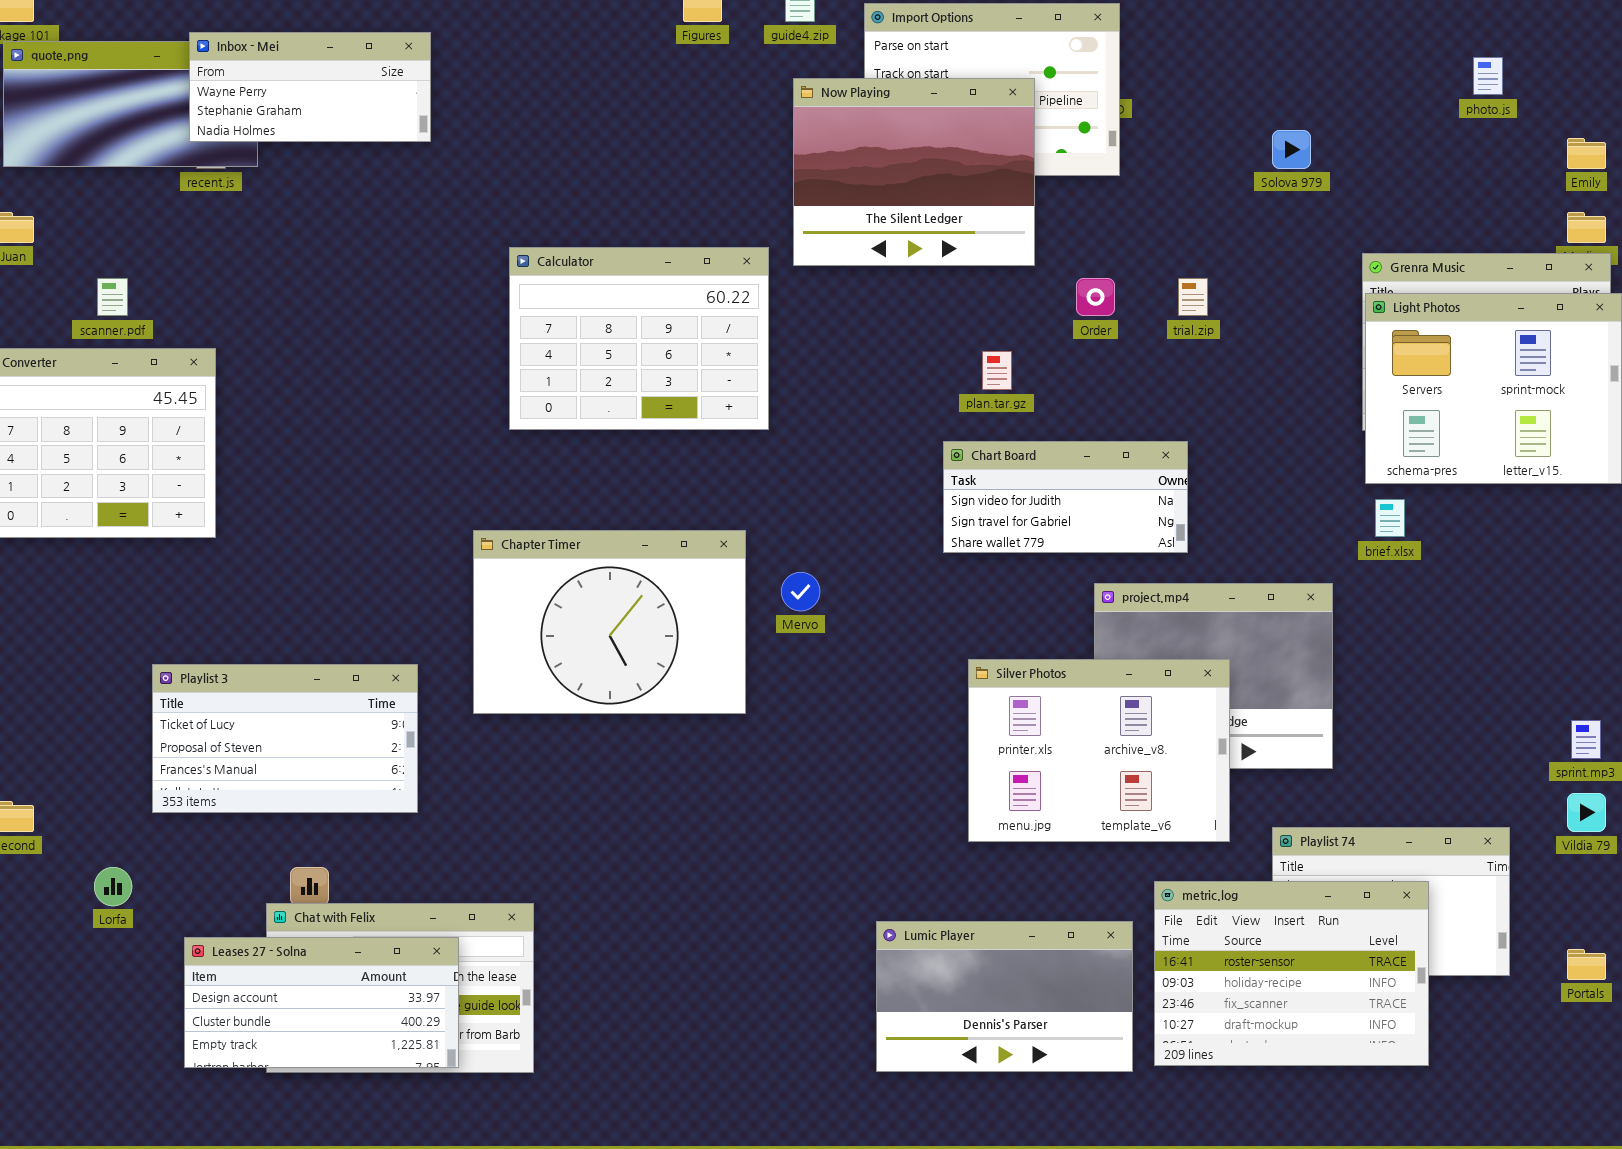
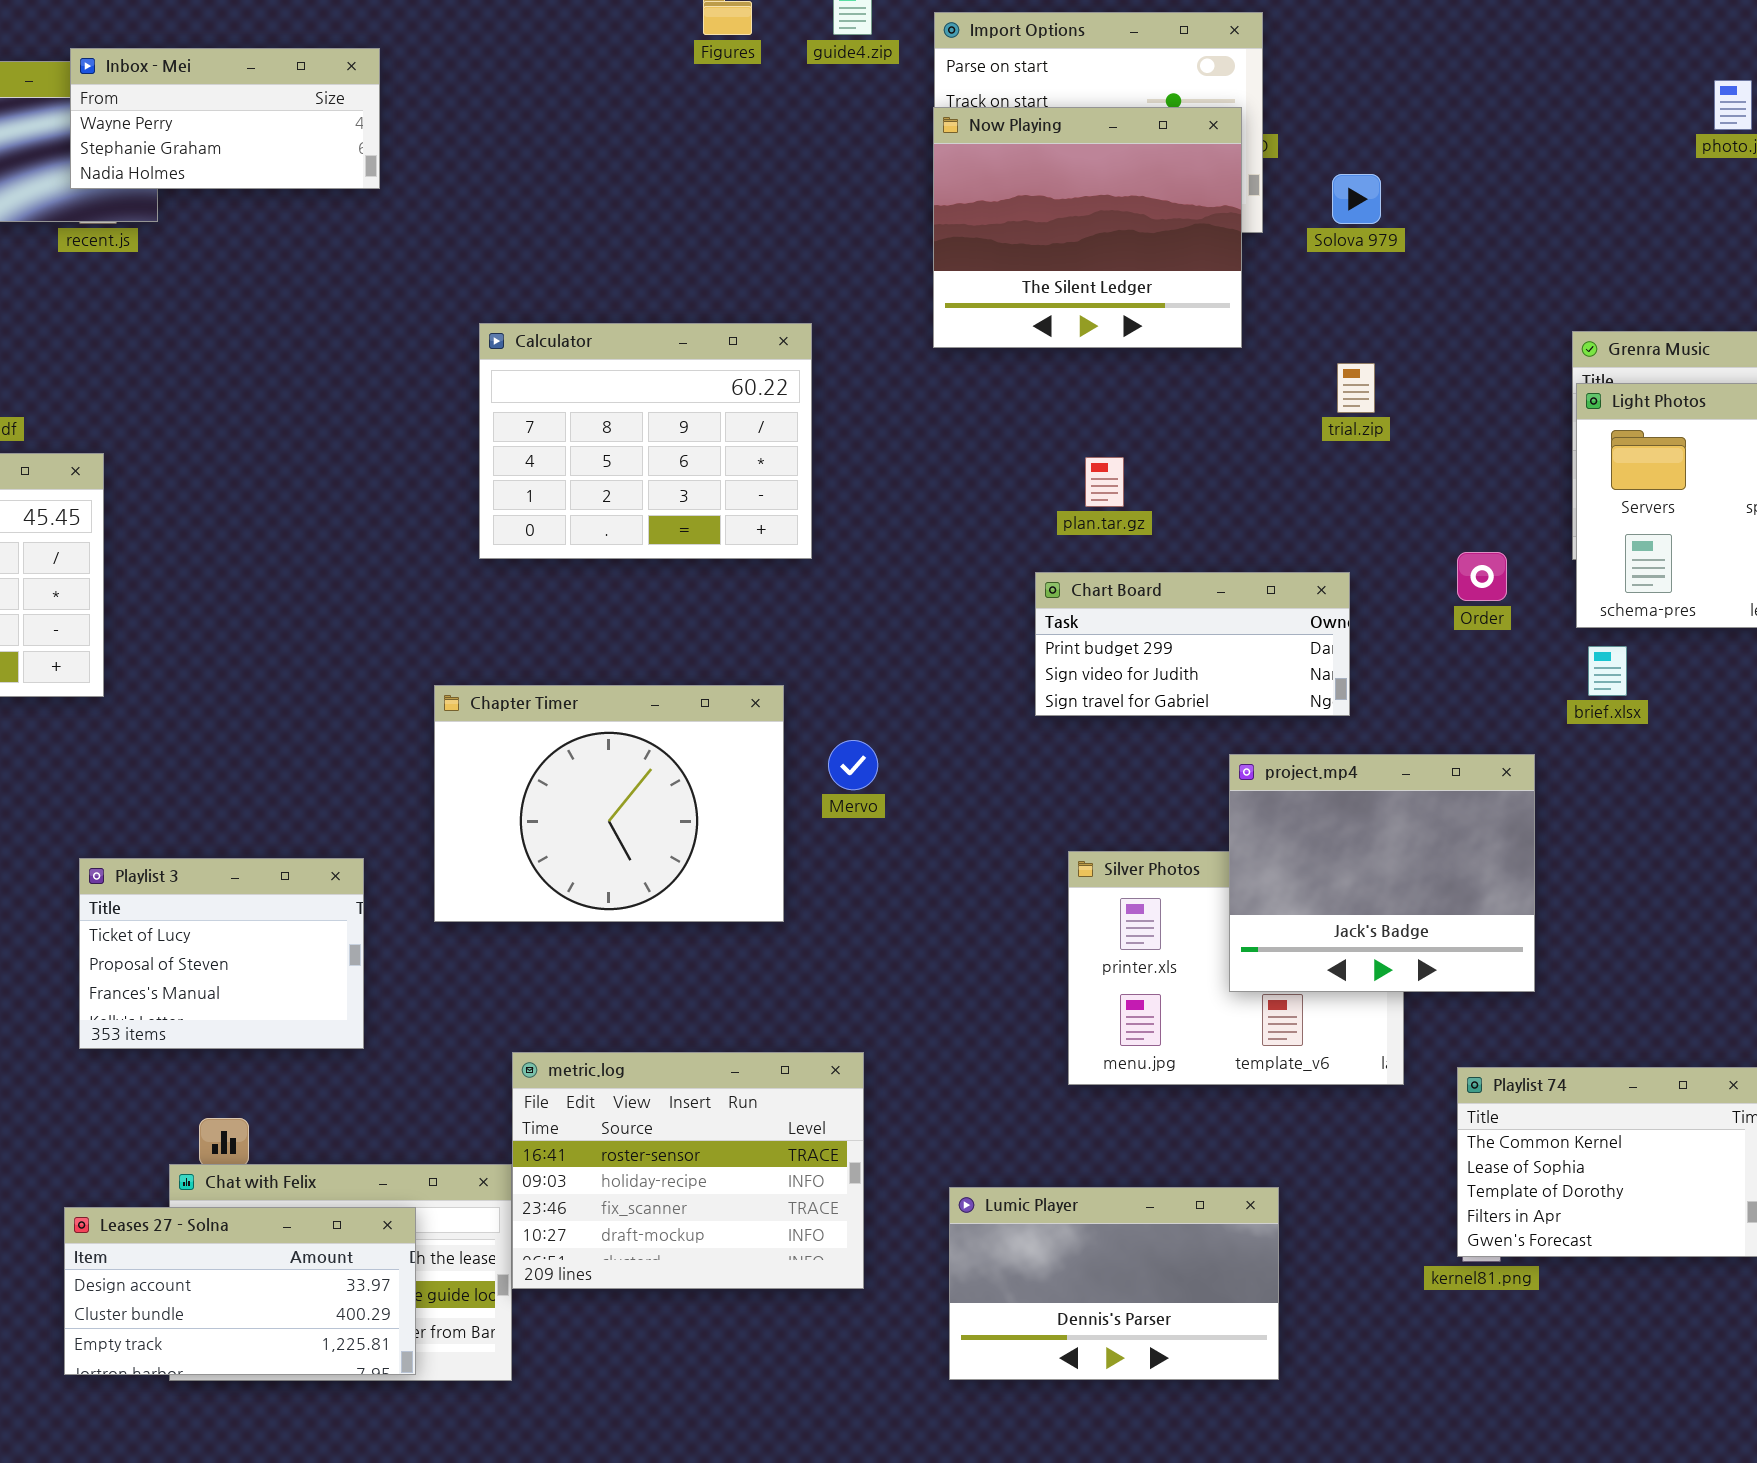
Now Playing: [793,78,1035,266] -> [933,107,1242,348], moved
Solova 979: [1272,130,1311,169] -> [1332,174,1381,224], moved
Order: [1076,278,1115,316] -> [1457,552,1507,601], moved
Chart Board: [943,441,1188,553] -> [1035,572,1350,716], scrolled up 1 row
project.mp4: [1094,583,1333,769] -> [1229,754,1535,992], raised
Playlist 3: [152,664,418,813] -> [79,858,364,1049], resized
metric.log: [1154,881,1429,1066] -> [512,1052,864,1289], moved

